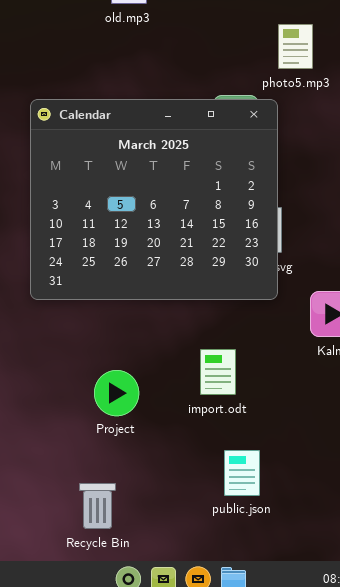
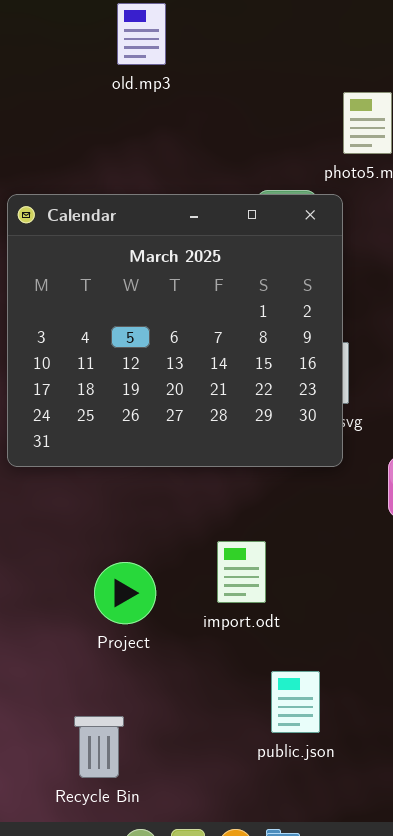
import.odt: [200,349,236,395] -> [217,541,266,603], moved

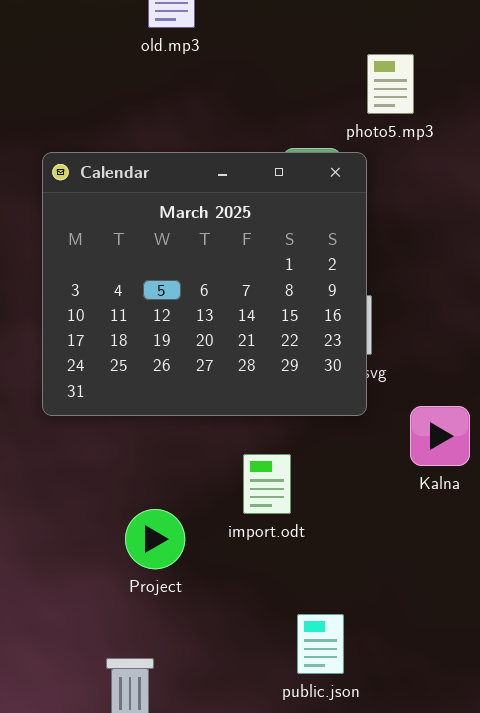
import.odt: [217,541,266,603] -> [243,454,291,514], moved

